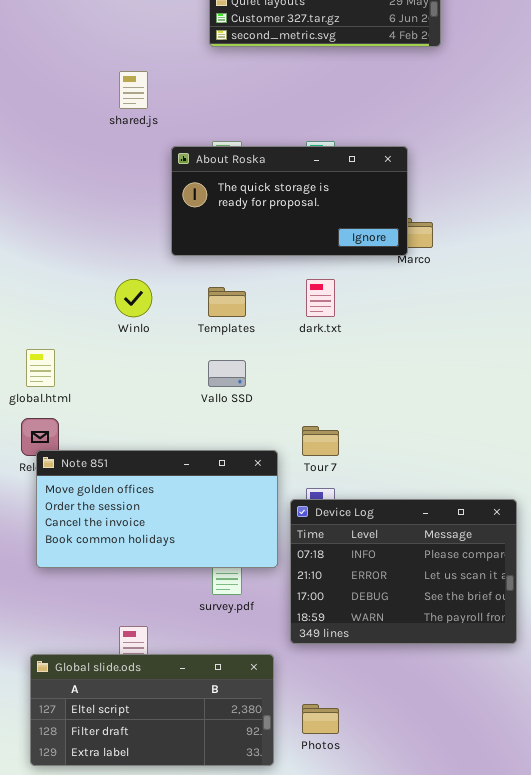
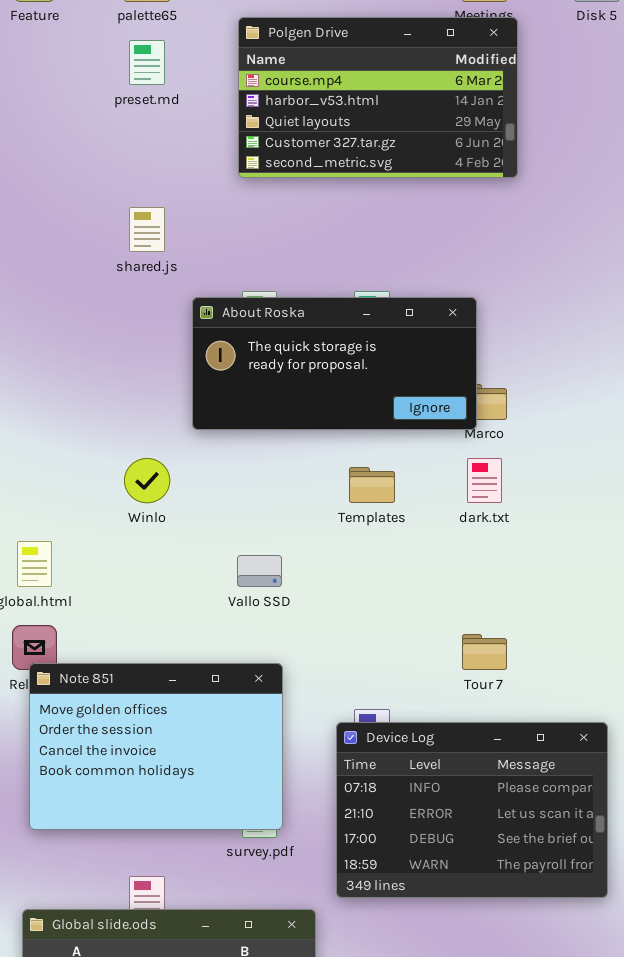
dark.txt: [306,279,335,317] -> [467,458,502,503], moved
Templates: [208,287,246,317] -> [349,467,395,503], moved
Tour 7: [302,426,339,456] -> [462,634,507,670], moved
Note 851: [36,450,278,568] -> [29,663,283,830], resized

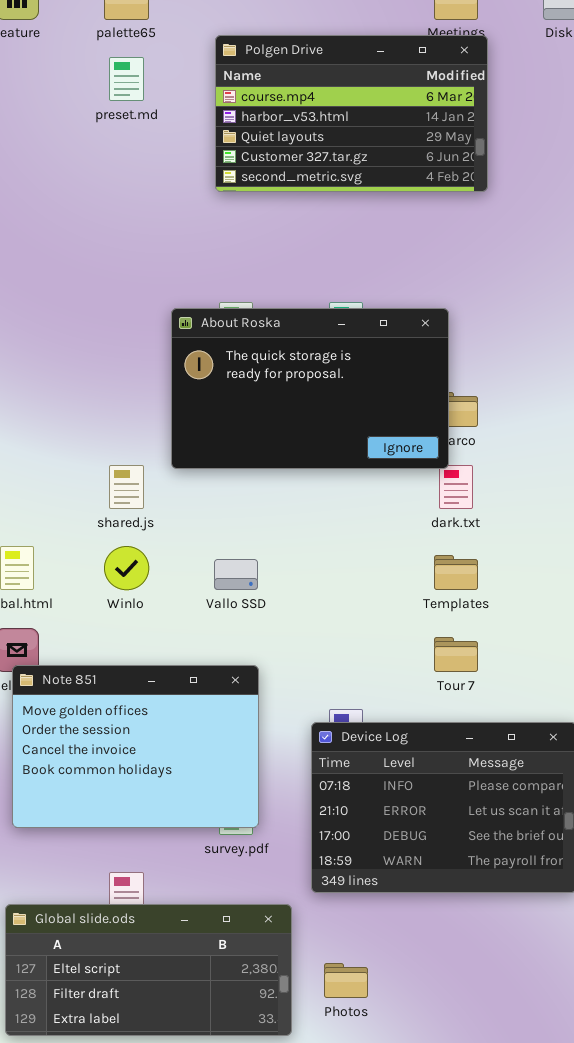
shared.js: [129,207,165,252] -> [109,465,144,509], moved
About Roska: [192,297,477,430] -> [171,308,449,469], resized
Winlo: [124,458,170,503] -> [104,546,149,590], moved
Templates: [349,467,395,503] -> [434,555,478,590], moved

